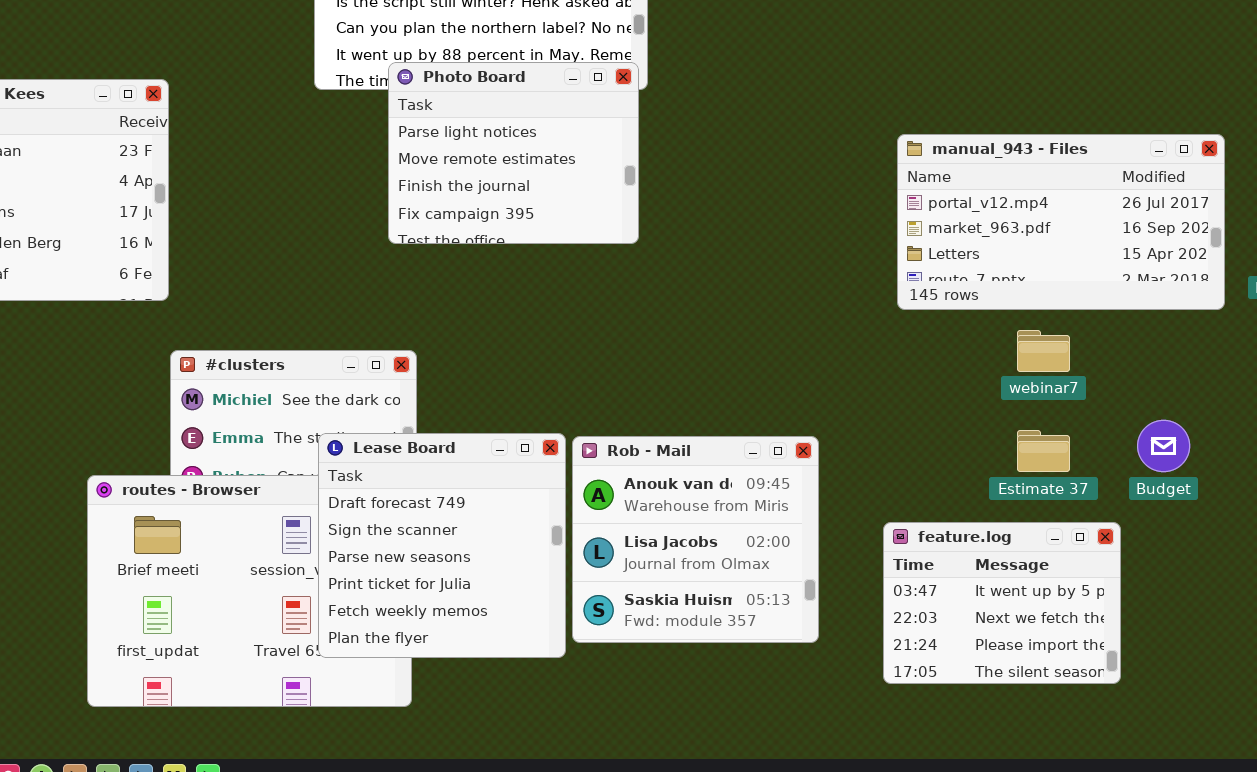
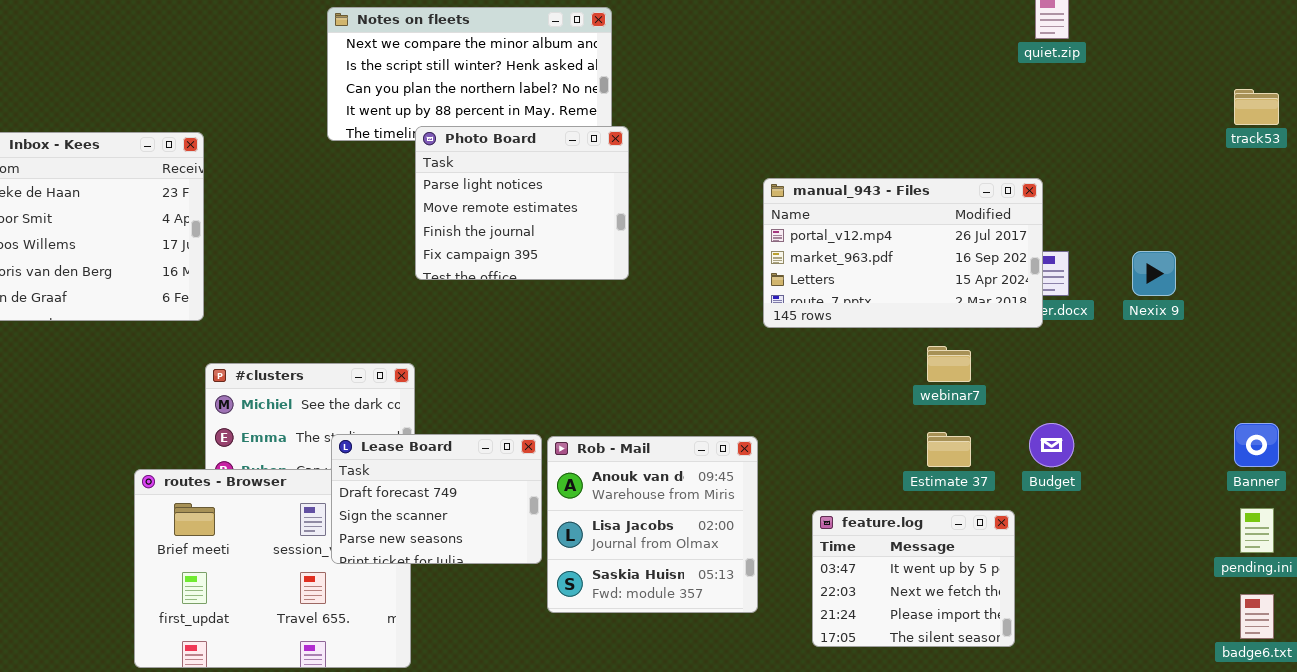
Photo Board: [388,62,639,244] -> [415,126,629,280], moved
manual_943 - Files: [897,134,1225,310] -> [763,178,1043,328], moved
Lease Board: [318,433,566,658] -> [331,434,542,564], resized

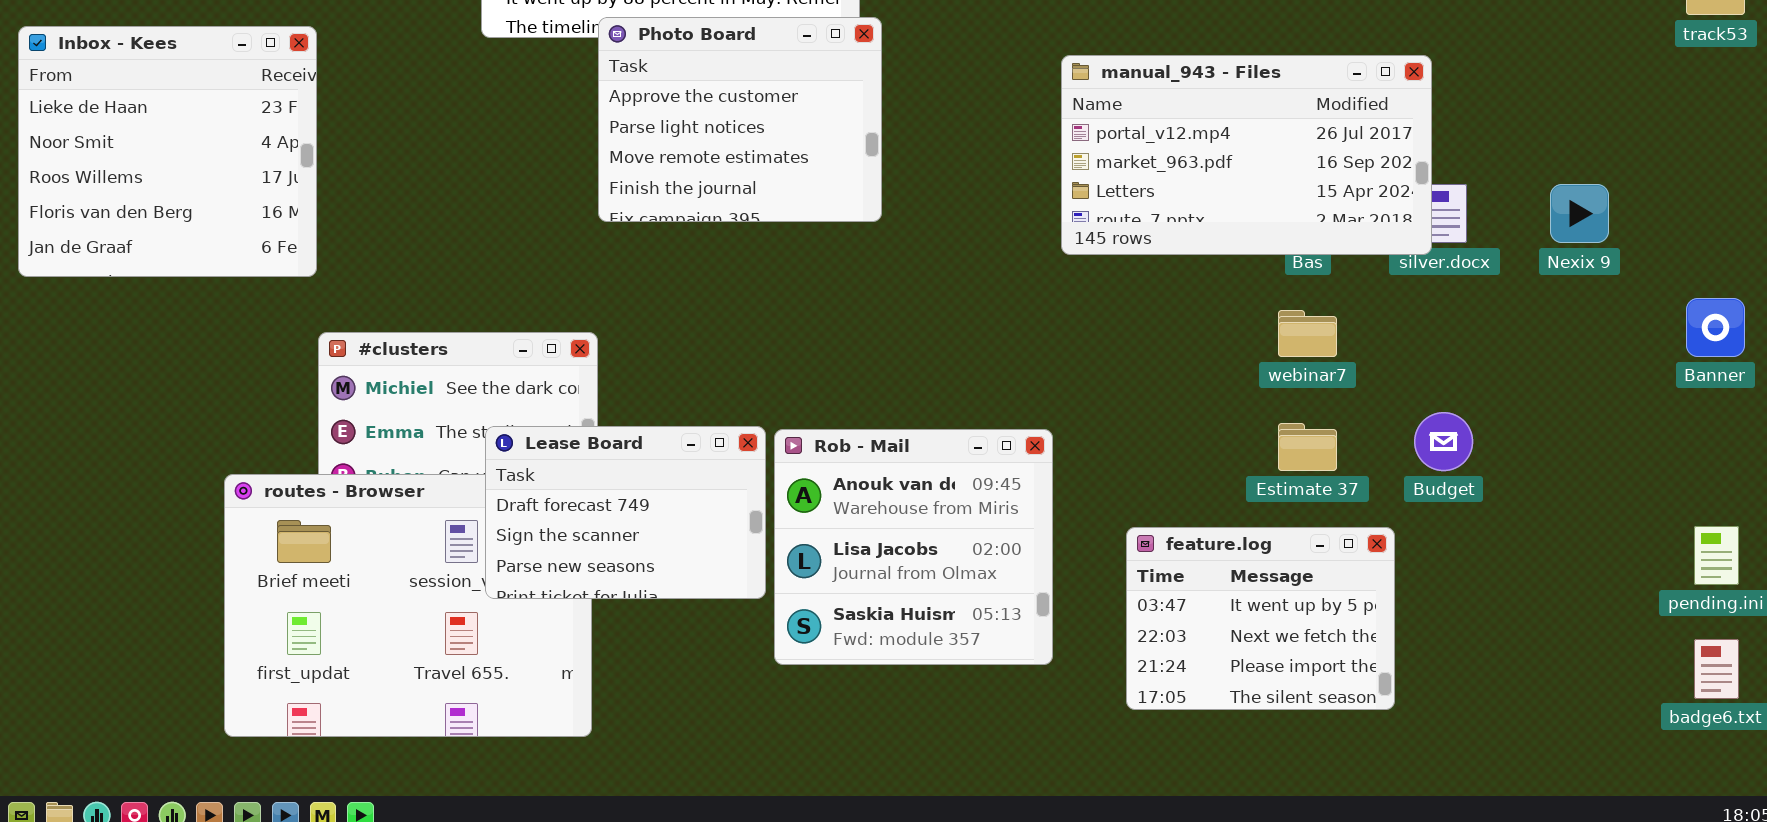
Photo Board: [415,126,629,280] -> [598,17,882,222], scrolled up 1 row
manual_943 - Files: [763,178,1043,328] -> [1061,55,1432,255], moved
Banner: [1234,423,1279,467] -> [1686,298,1745,357], moved

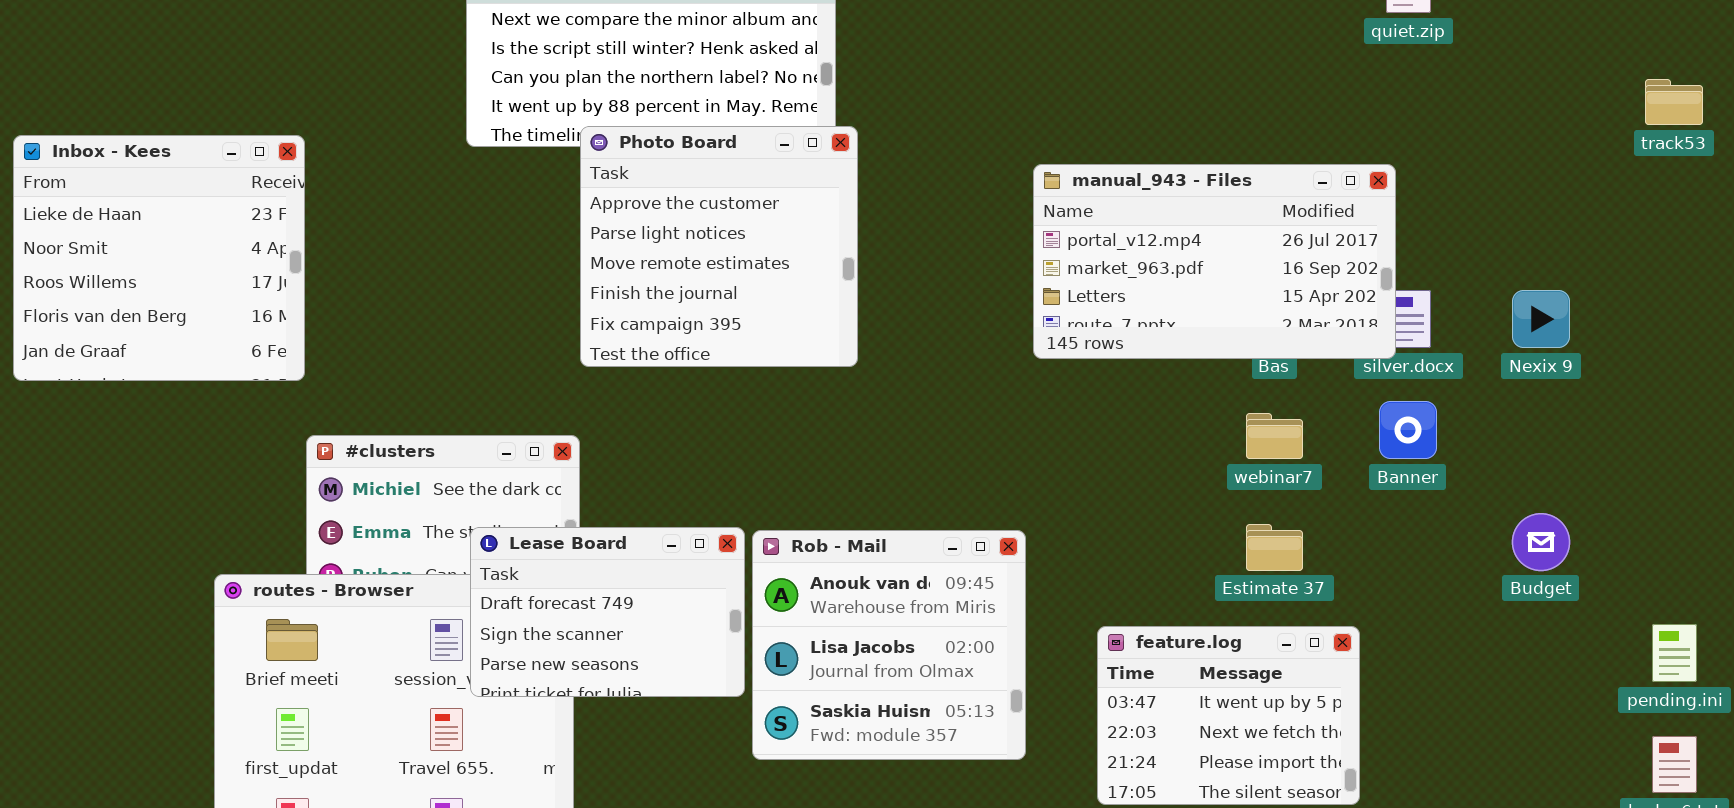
Photo Board: [598,17,882,222] -> [580,126,858,367], resized
Banner: [1686,298,1745,357] -> [1379,401,1437,459], moved
Budget: [1414,412,1473,471] -> [1512,513,1570,571], moved

